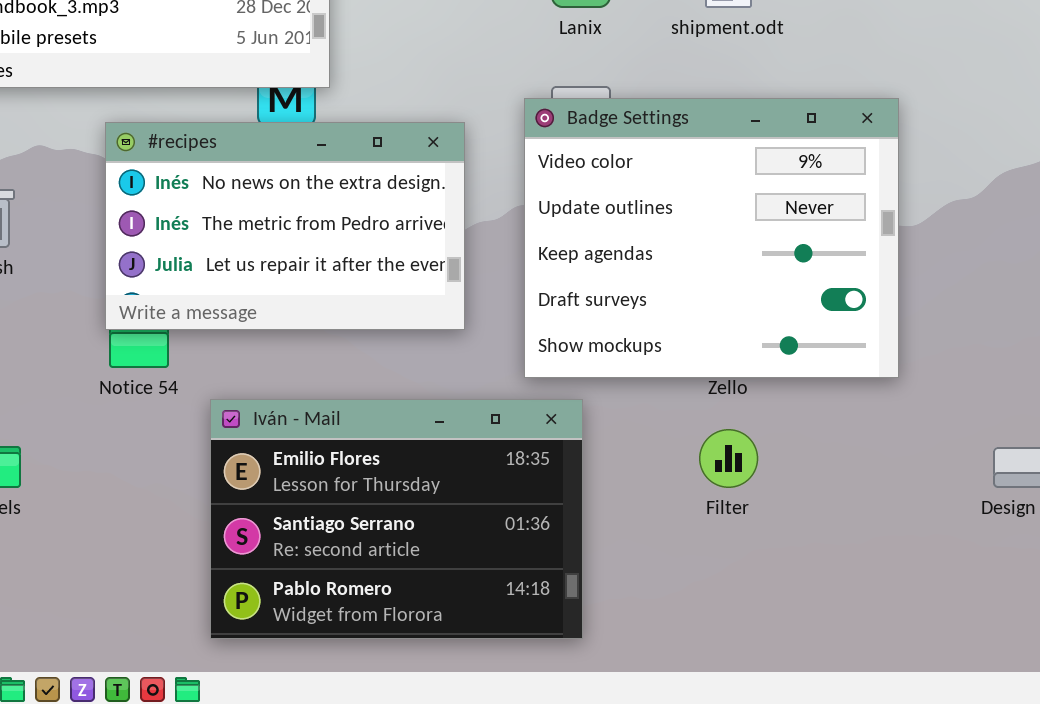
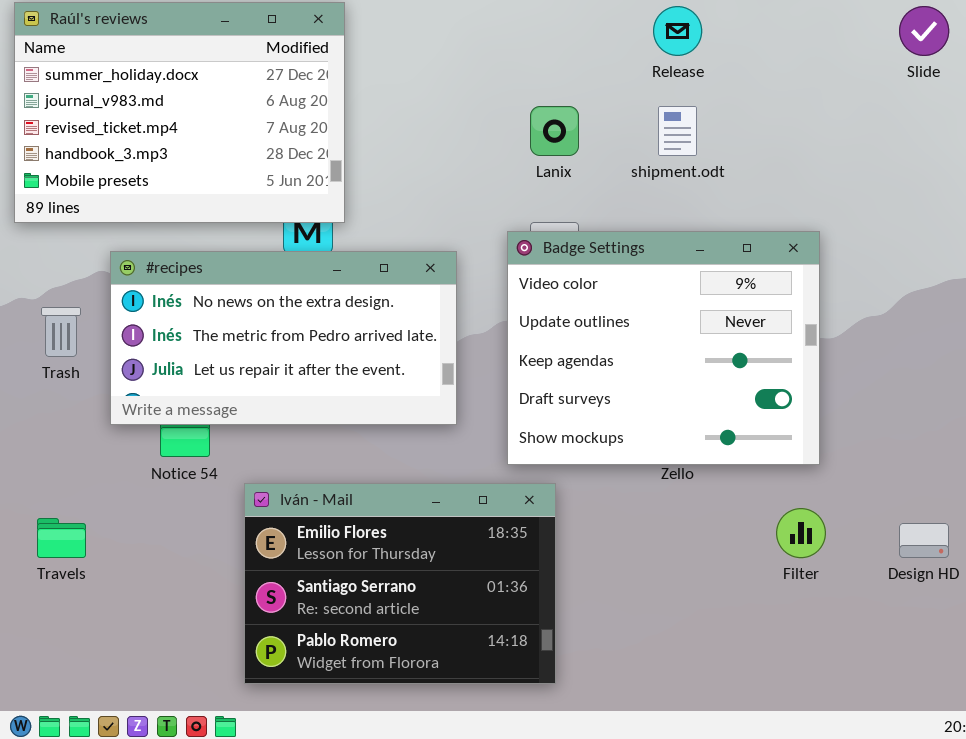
#recipes: [105,122,465,330] -> [110,251,457,425], resized
Filter: [699,429,758,488] -> [776,508,826,558], moved

